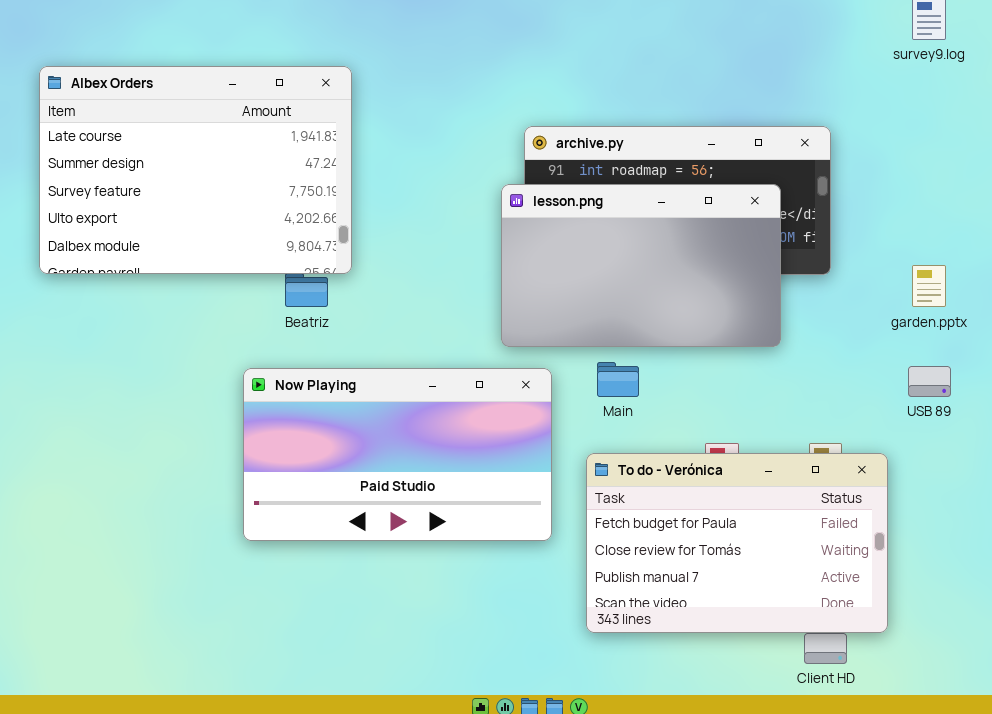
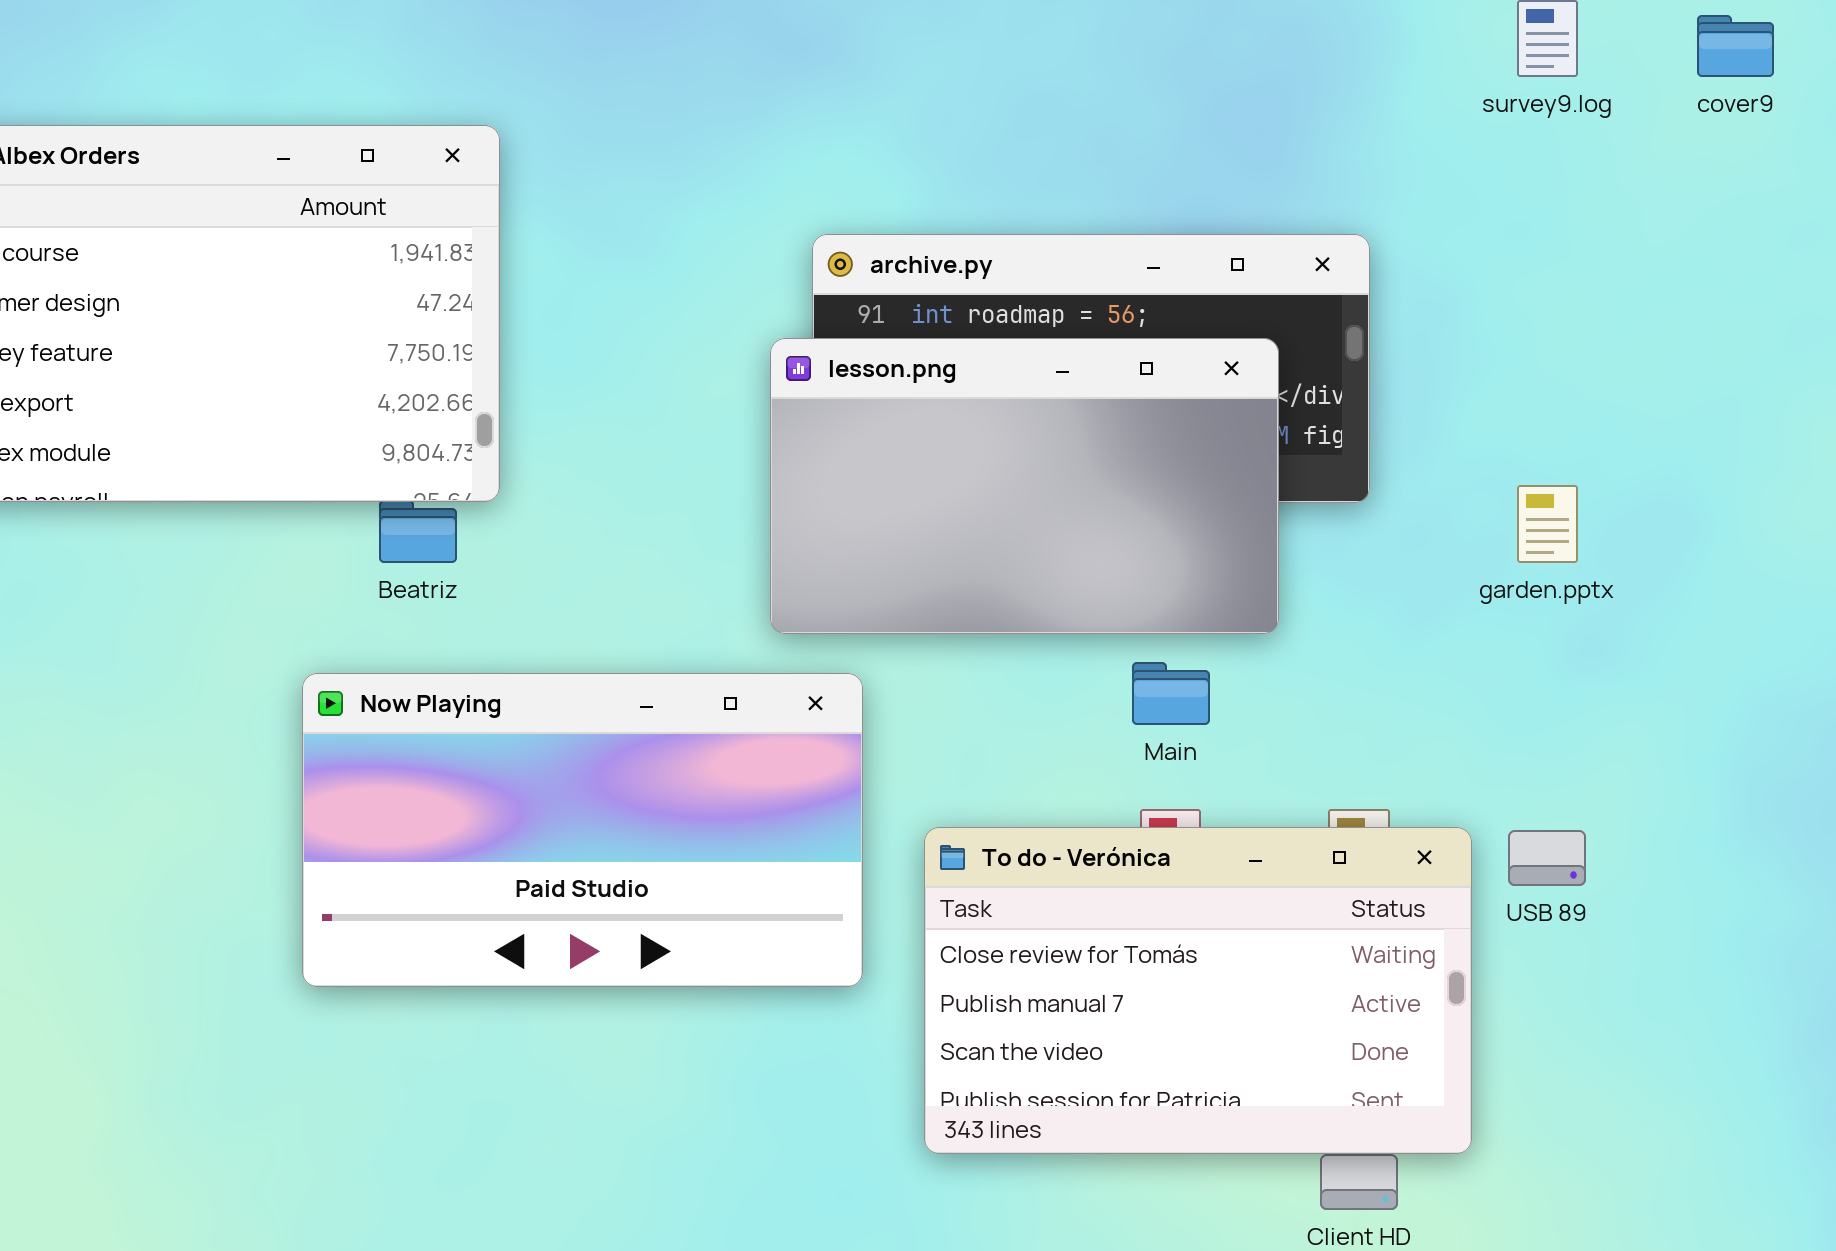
Main: [597,362,639,397] -> [1132,662,1210,725], moved
USB 89: [908,366,951,397] -> [1508,830,1586,886], moved
To do - Verónica: [586,453,888,633] -> [924,827,1472,1154], scrolled down 1 row

